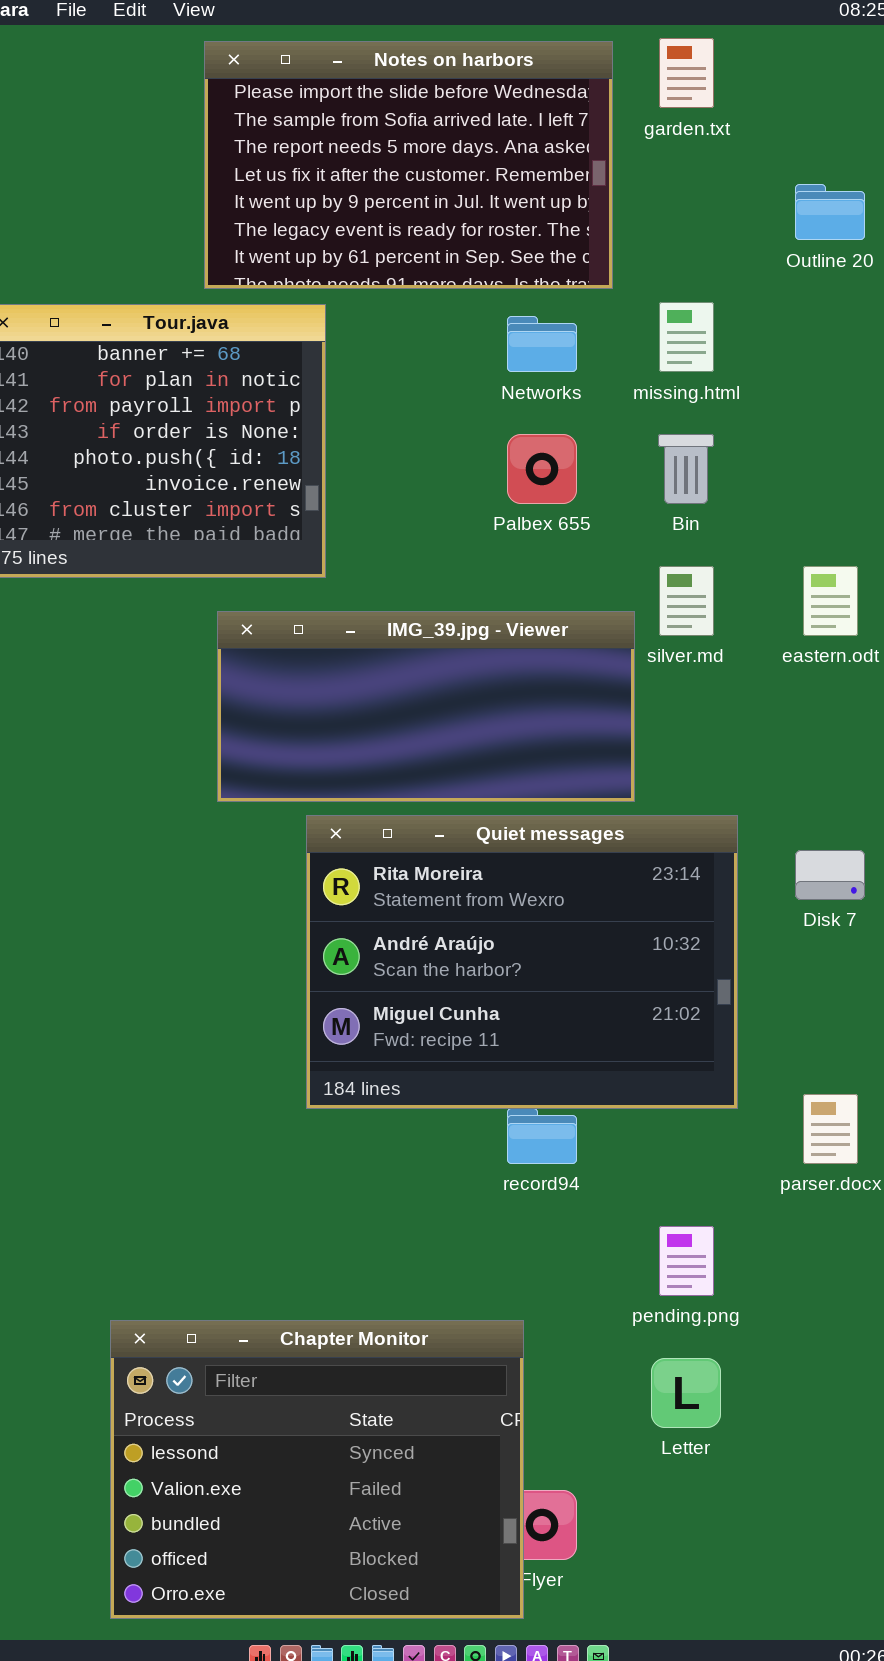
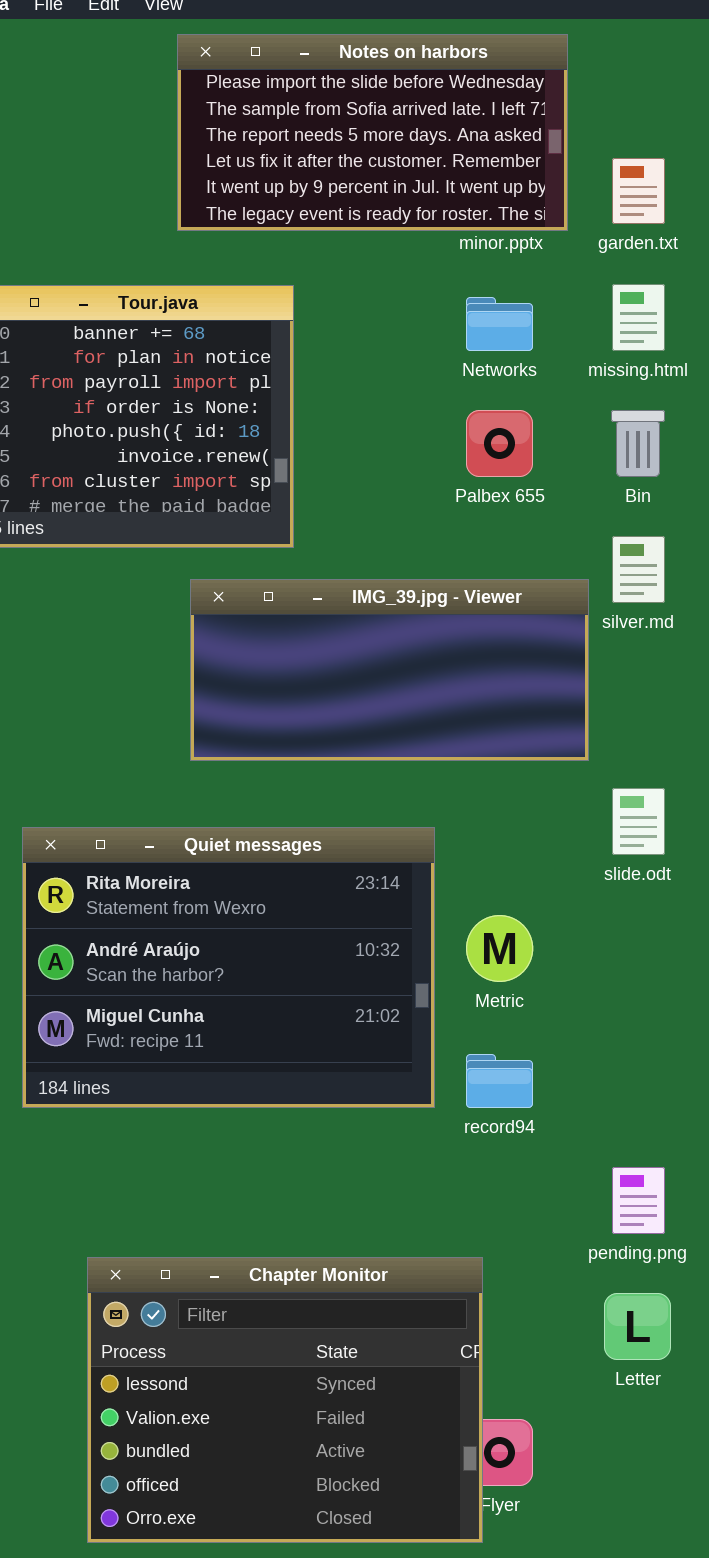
garden.txt: [659,38,714,108] -> [612,158,665,224], moved
Notes on harbors: [204,41,613,289] -> [177,34,568,231], resized
Quiet messages: [306,815,738,1109] -> [22,827,435,1108], moved

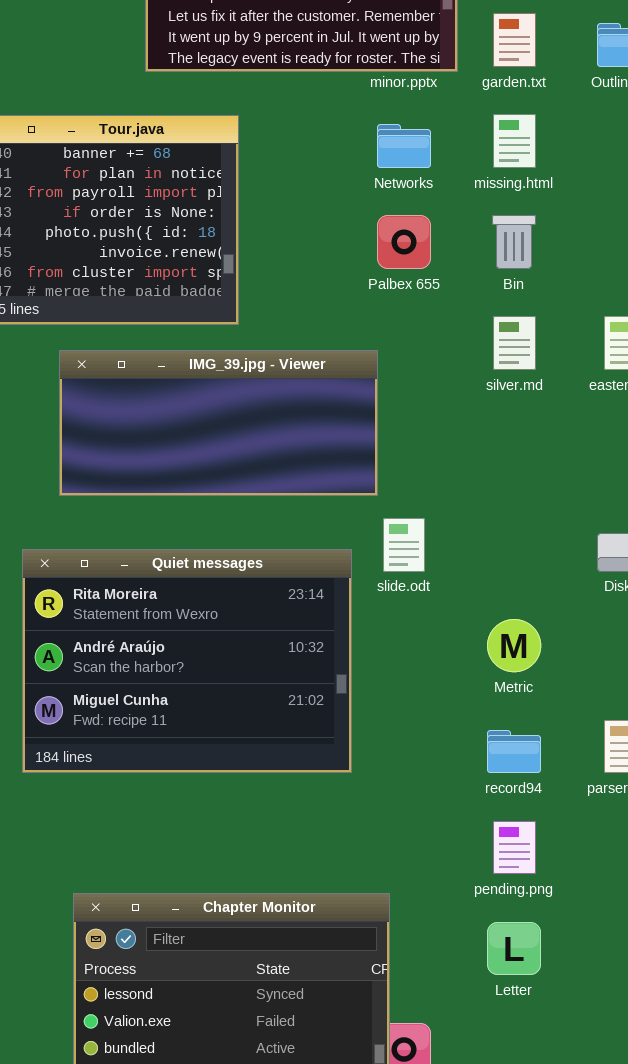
IMG_39.jpg - Viewer: [190,579,589,761] -> [59,350,378,496], moved
slide.odt: [612,788,665,855] -> [383,518,425,572], moved
Metric: [466,915,533,982] -> [487,619,541,672], moved
record94: [466,1054,533,1108] -> [487,730,541,773], moved

